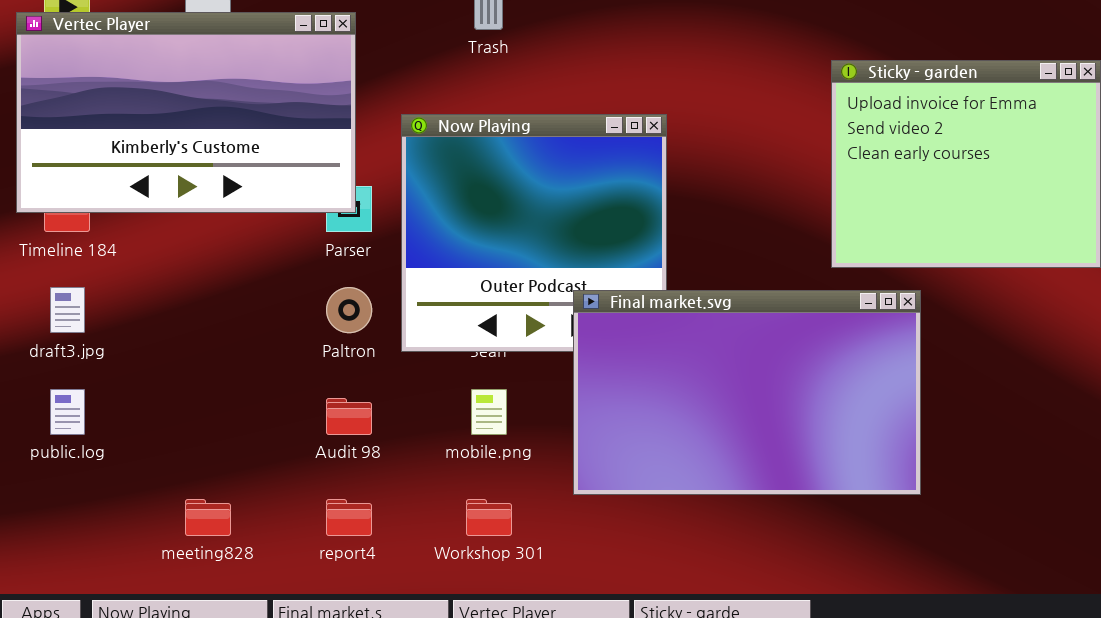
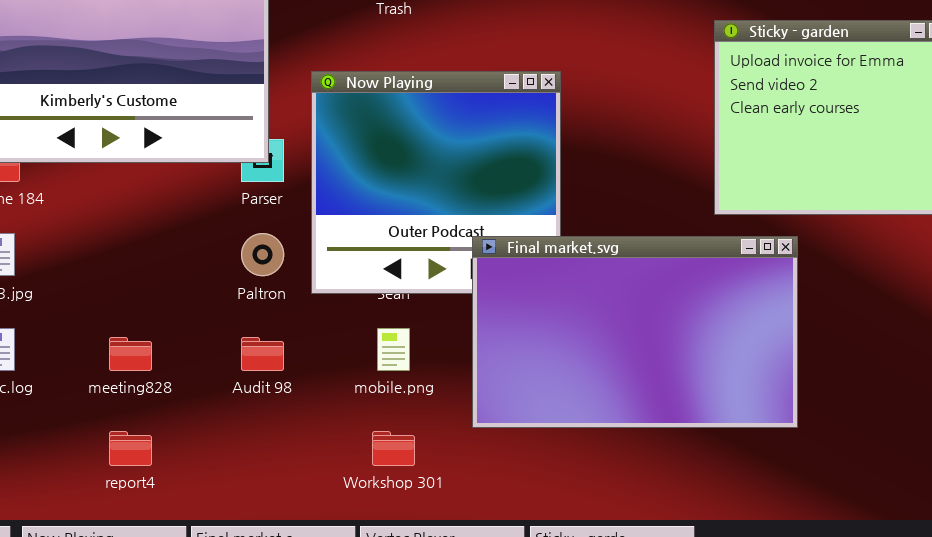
meeting828: [185,499,231,536] -> [109,337,152,371], moved
report4: [326,499,372,536] -> [109,431,152,466], moved

